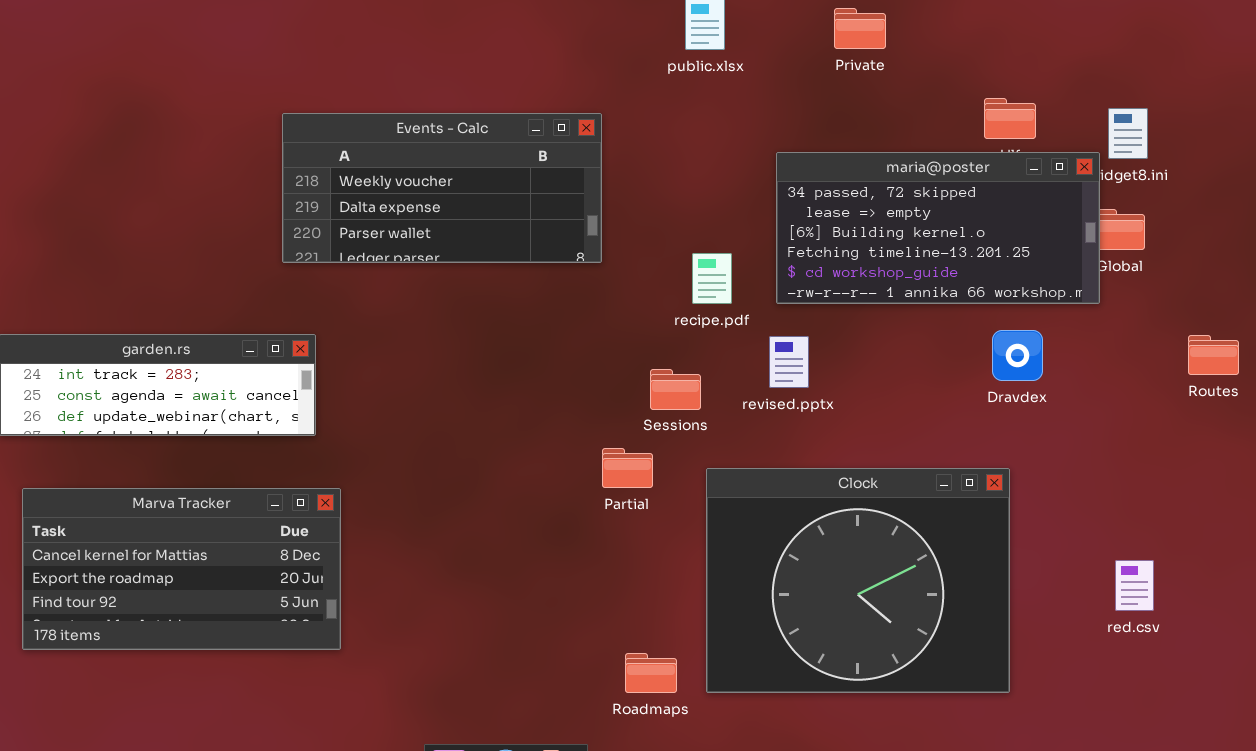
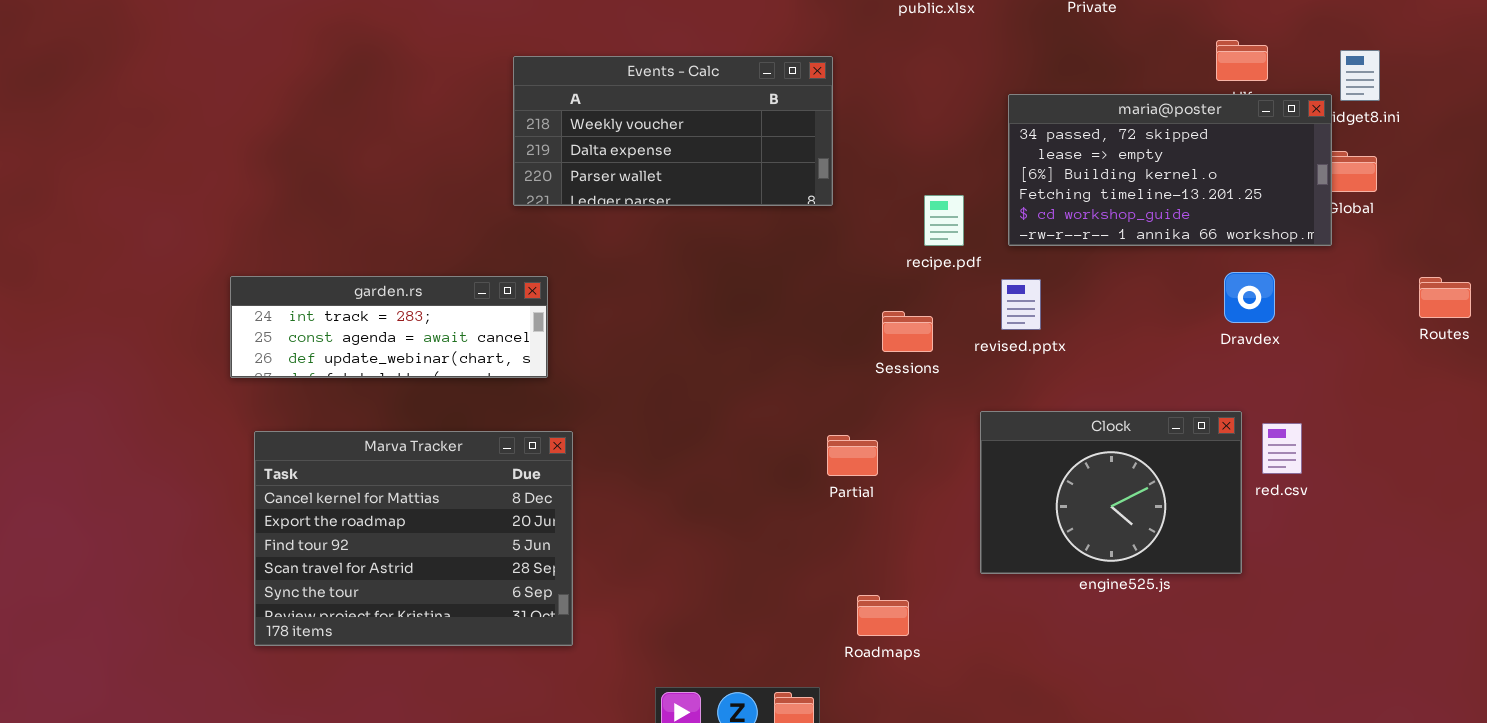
Partial: [602,448,653,488] -> [827,435,878,476], moved
Clock: [706,468,1010,693] -> [980,411,1242,574], resized
Marva Tracker: [22,488,341,650] -> [254,431,573,646], resized
red.csv: [1115,560,1154,611] -> [1262,423,1302,474], moved

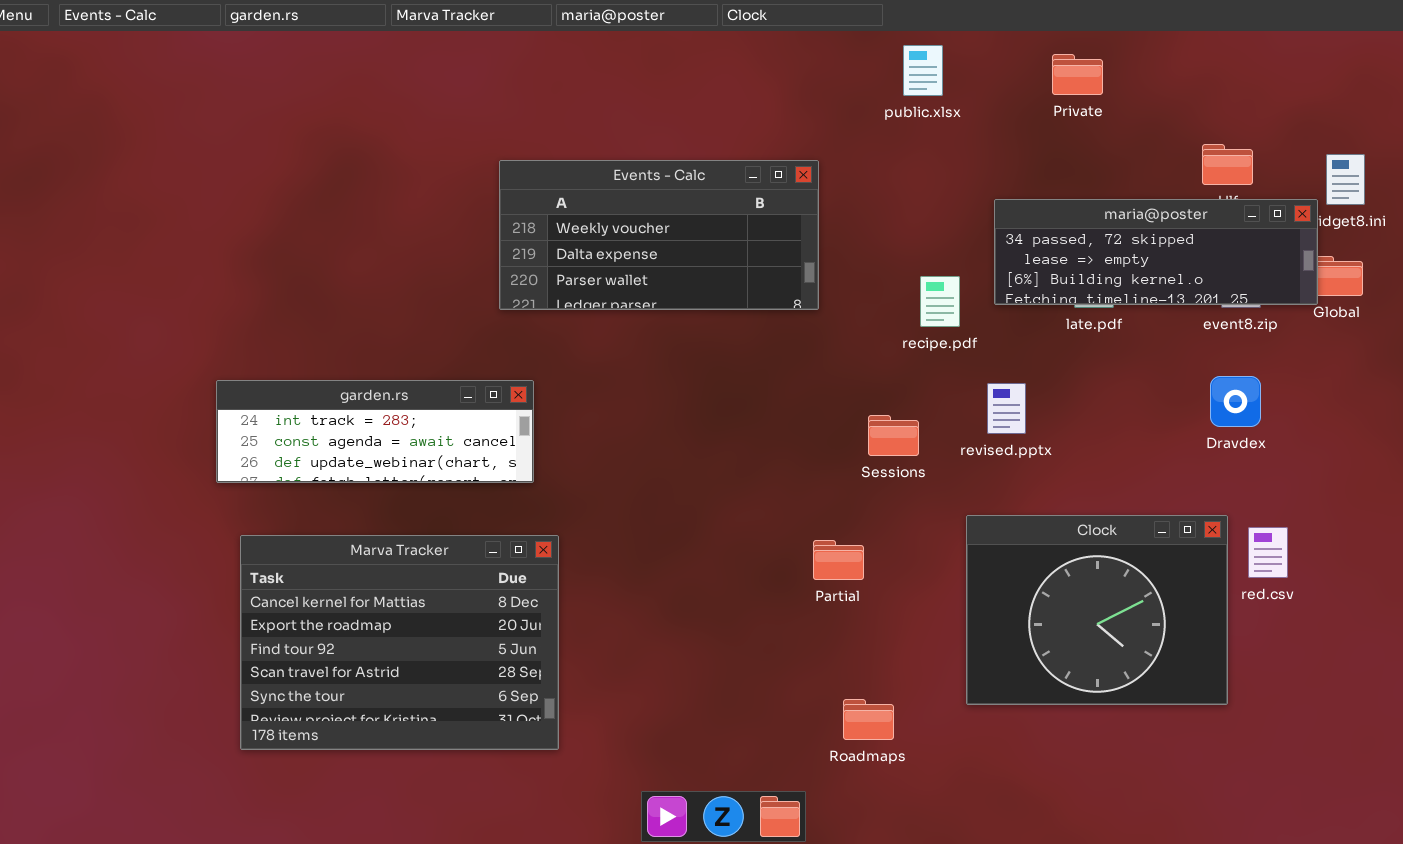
maria@poster: [1008,94,1332,246] -> [994,199,1318,305], resized
recipe.pdf: [924,195,964,246] -> [920,276,960,327], moved
Clock: [980,411,1242,574] -> [966,515,1228,705], resized

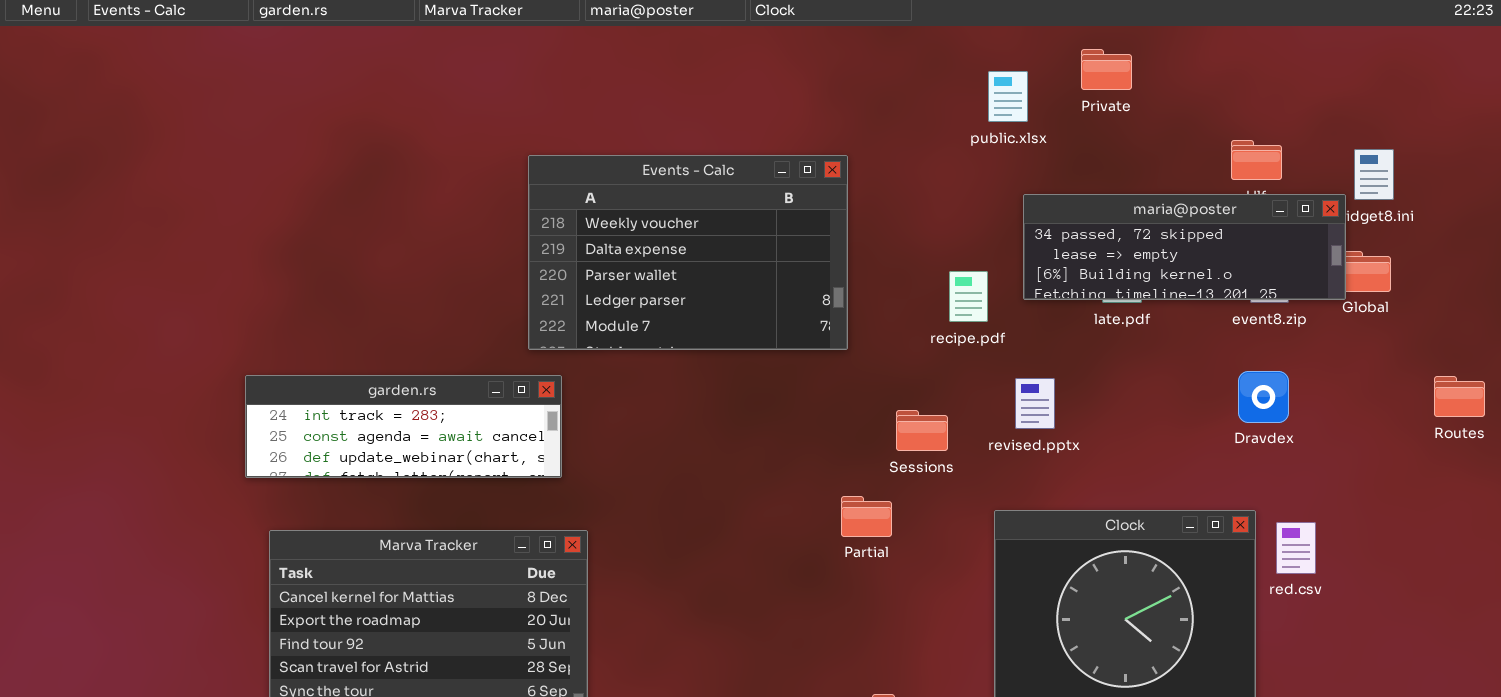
public.xlsx: [903,45,943,96] -> [988,71,1028,122], moved
Events - Calc: [499,160,819,310] -> [528,155,848,350], resized
Partial: [813,540,864,580] -> [841,496,892,537], moved

